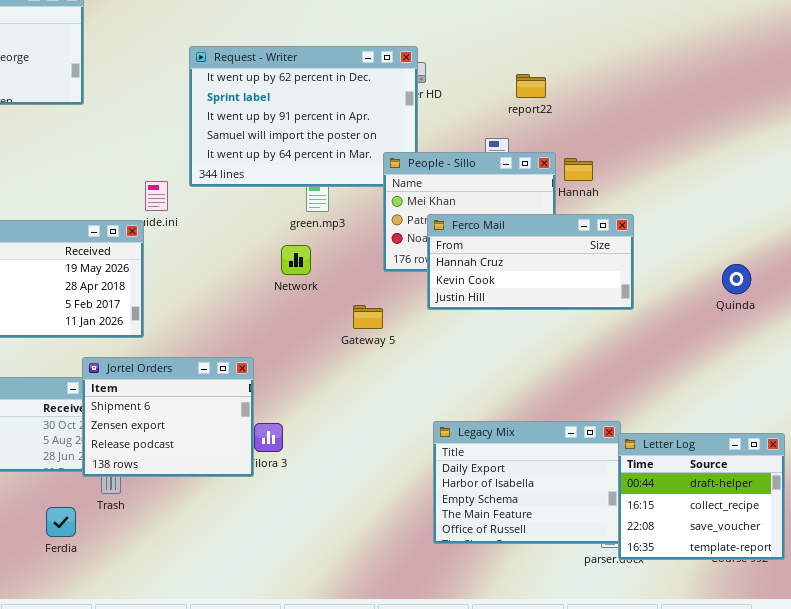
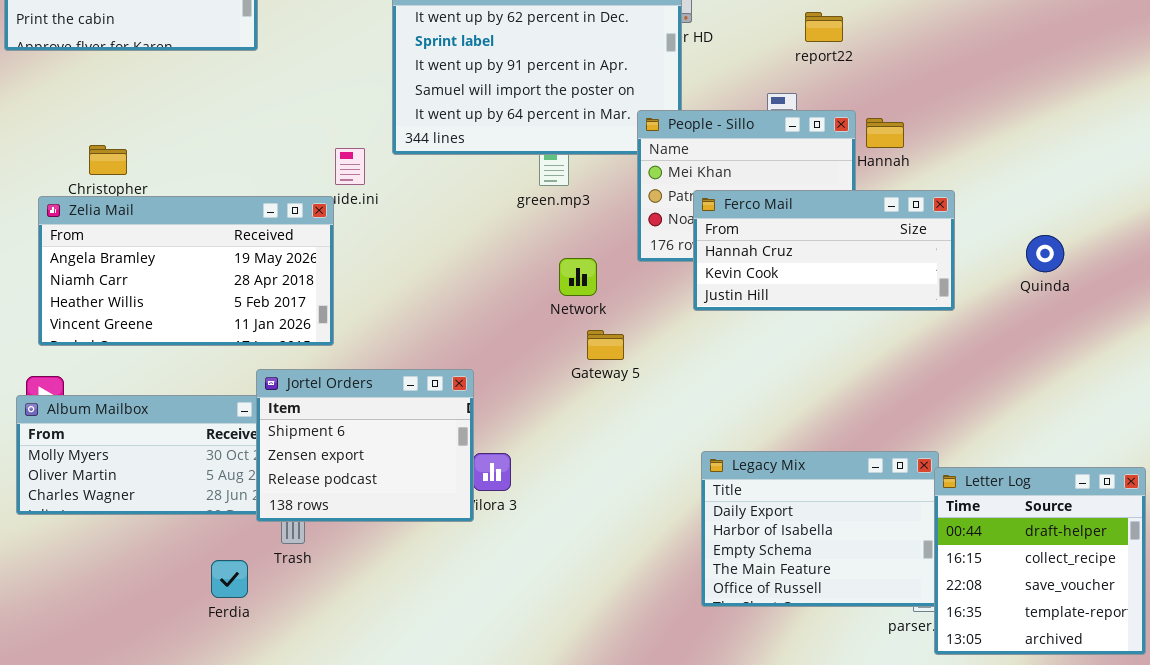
Network: [281,245,311,275] -> [559,258,597,296], moved
Quinda: [722,264,751,294] -> [1026,235,1064,272], moved
Gateway 5: [353,305,383,329] -> [587,330,624,360], moved
Letter Log: [618,433,785,560] -> [934,467,1146,655], resized

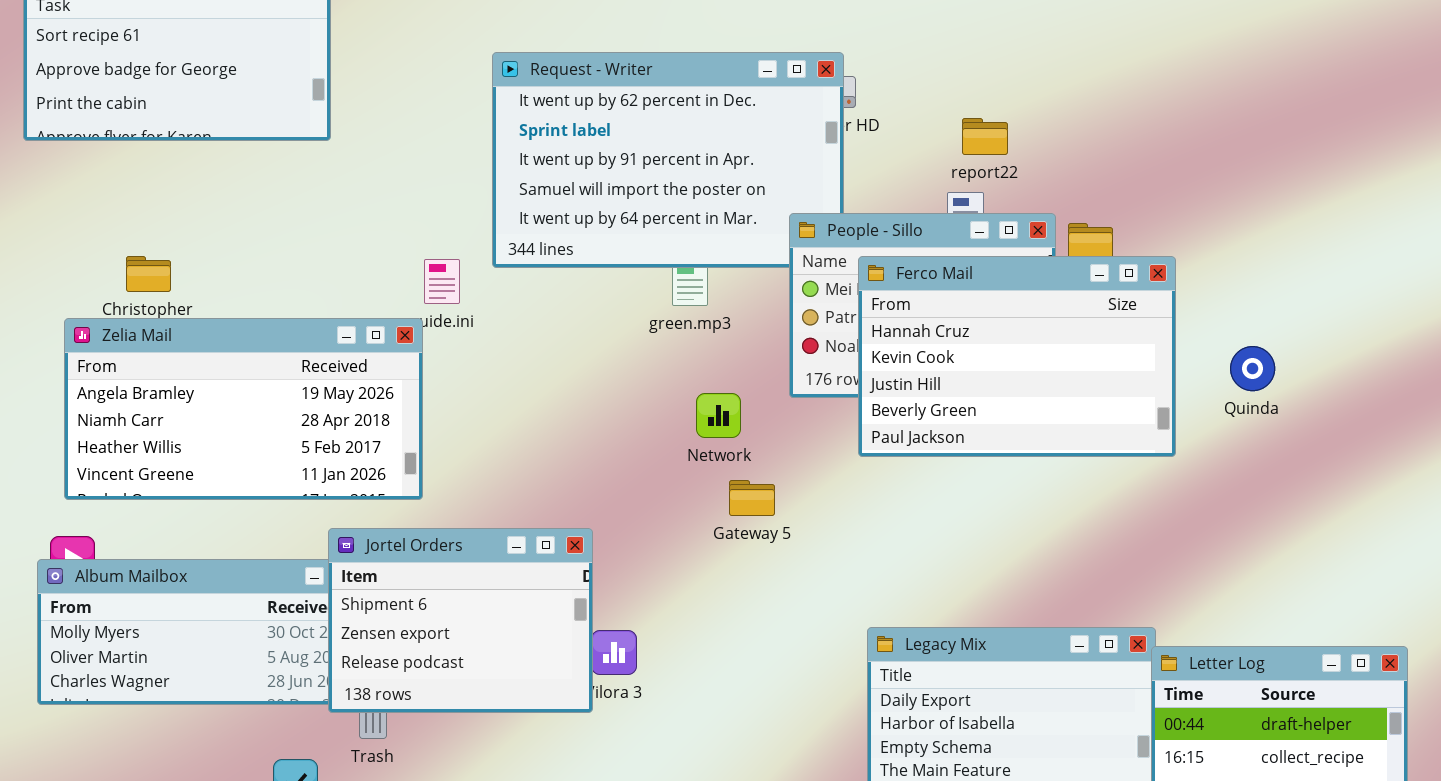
report22: [805,12,843,42] -> [962,118,1008,155], moved
Ferco Mail: [693,190,955,311] -> [858,256,1176,457], resized
Quinda: [1026,235,1064,272] -> [1230,346,1275,391], moved

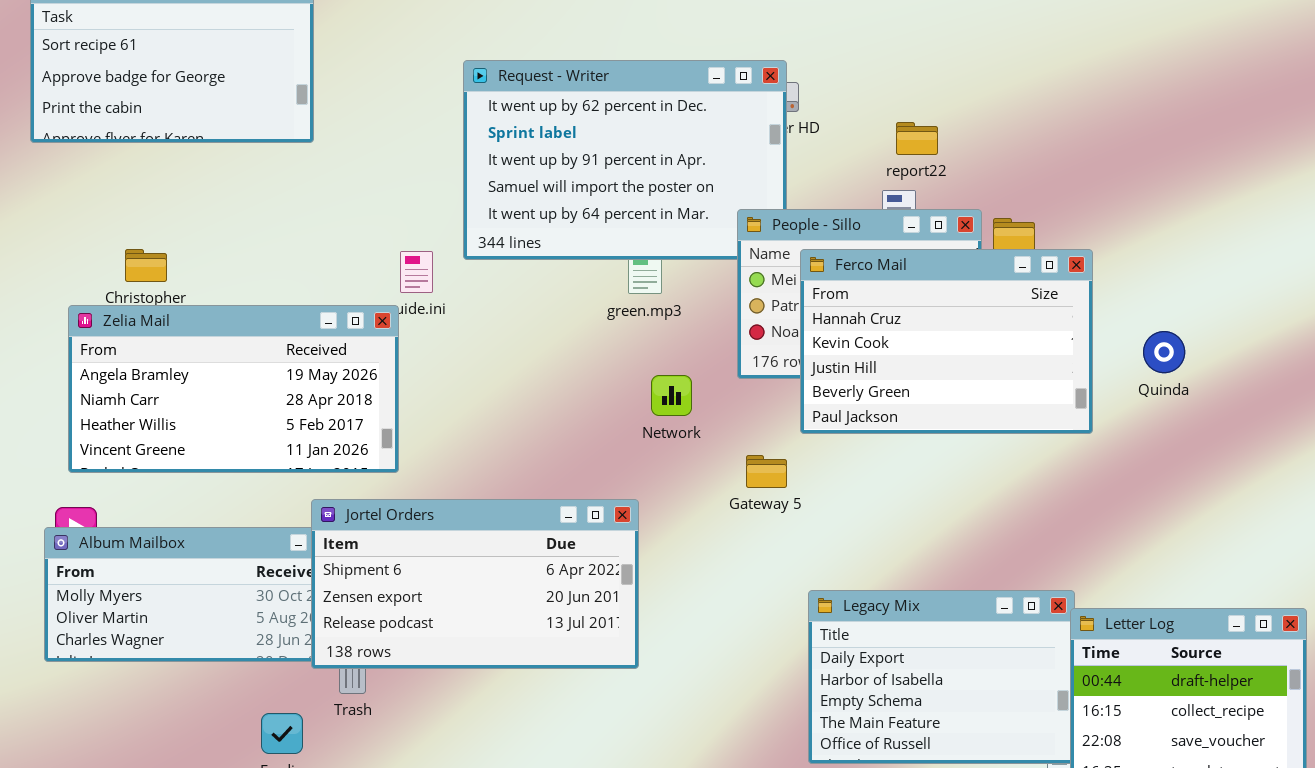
Gateway 5: [729,480,775,516] -> [746,455,787,488], moved
Jortel Orders: [328,528,593,713] -> [311,499,639,669], resized

